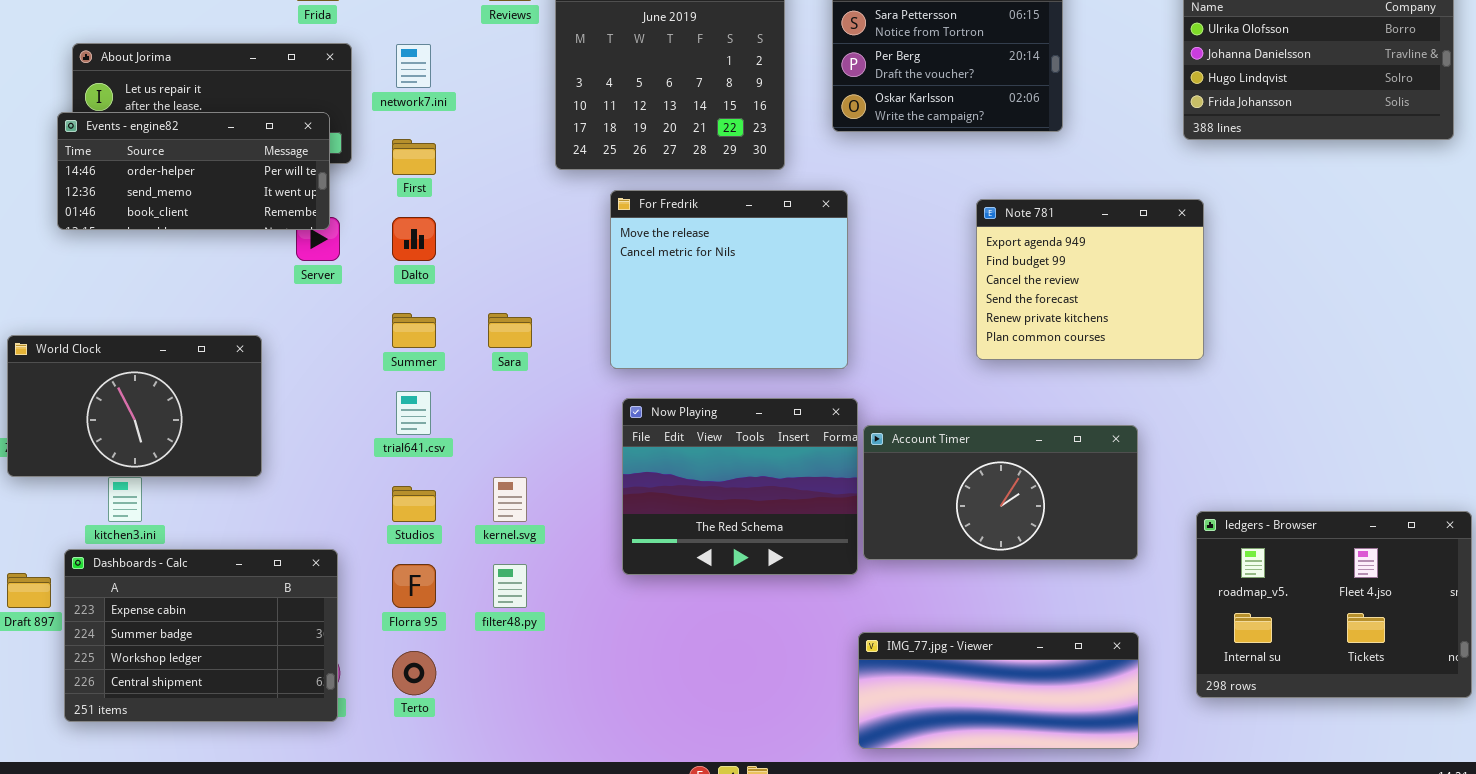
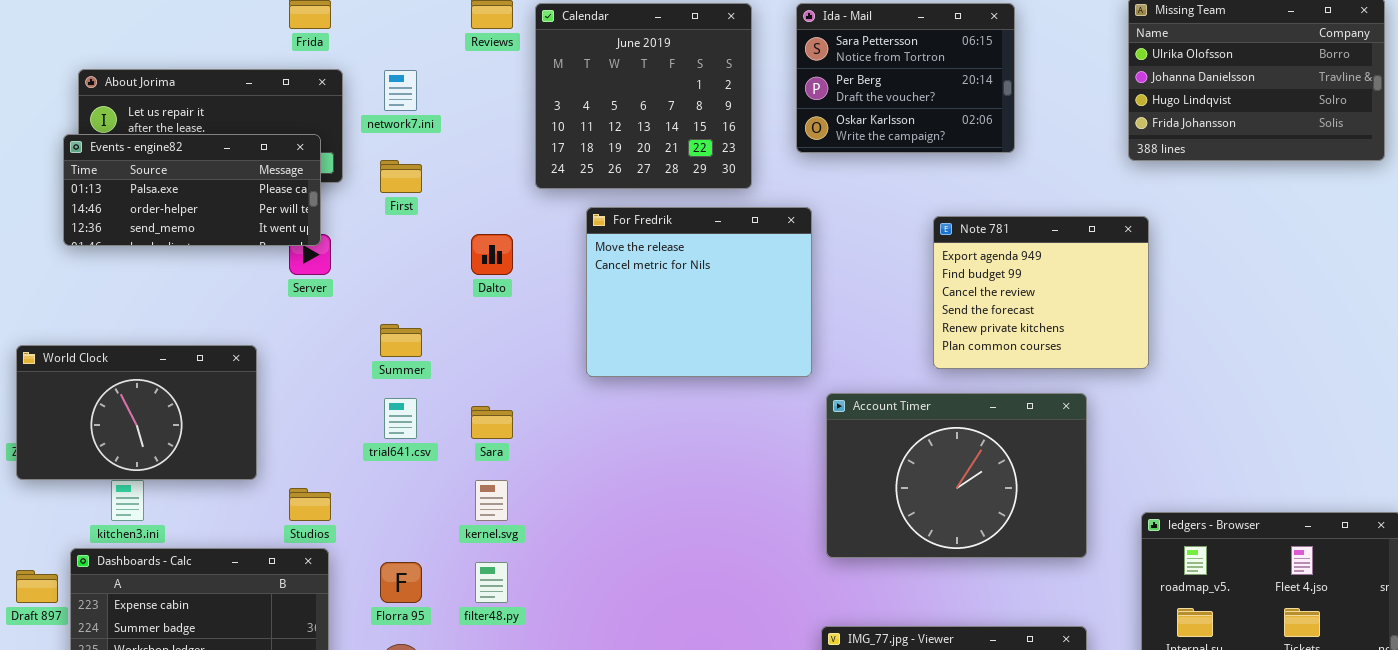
Events - engine82: [57,112,330,230] -> [63,134,321,246], scrolled up 1 row
Dalto: [392,217,436,261] -> [471,234,513,275], moved
Sara: [488,313,532,348] -> [471,406,513,439], moved
Now Playing: [622,398,858,575] -> none, closed
Account Timer: [863,425,1138,560] -> [826,393,1087,558], resized
Studios: [392,486,436,522] -> [289,488,331,521], moved

